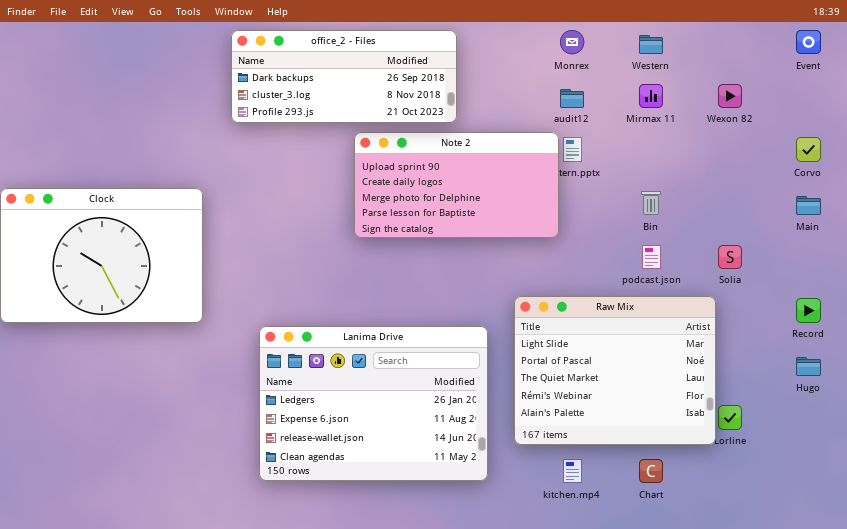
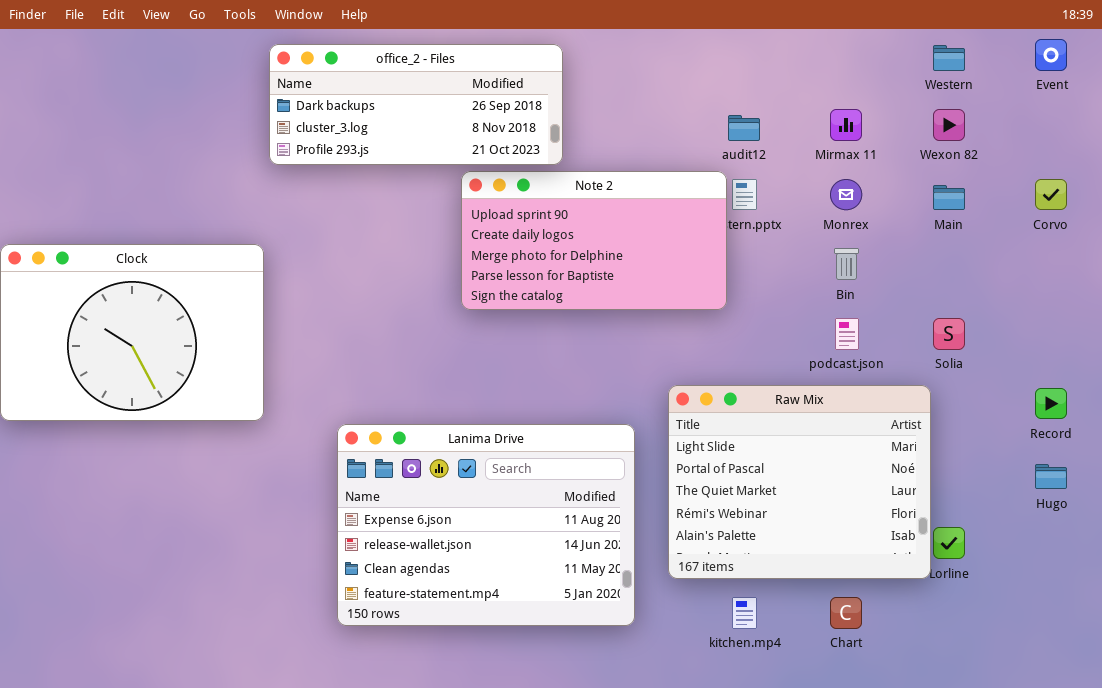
office_2 - Files: [231,30,457,123] -> [269,44,563,165], moved
Monrex: [560,30,584,54] -> [830,179,862,210], moved
Western: [639,35,663,54] -> [933,45,965,71], moved
Main: [796,196,821,215] -> [933,185,965,210], moved
Lanima Drive: [259,326,488,481] -> [337,424,635,626], scrolled down 1 row

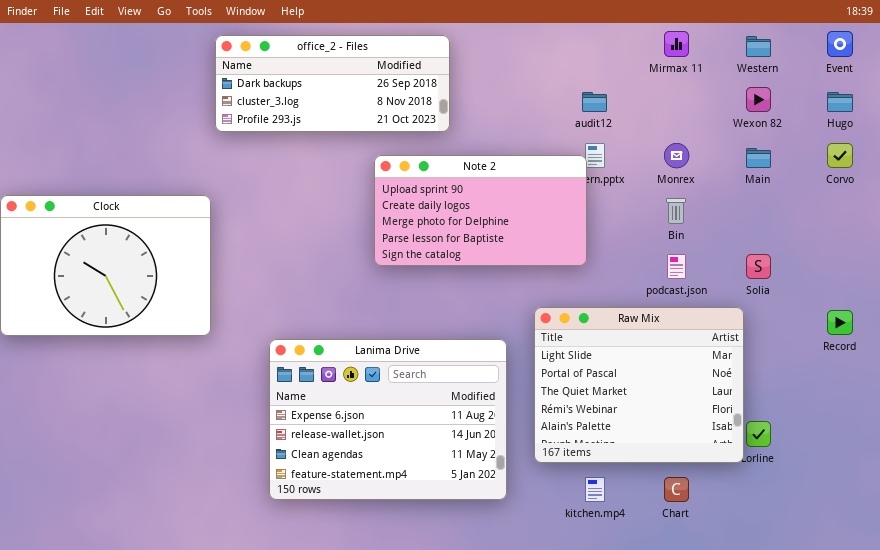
Mirmax 11: [830,109,862,141] -> [664,31,689,57], moved
Note 2: [461,171,727,310] -> [374,155,587,266], moved
Hugo: [1035,464,1067,489] -> [827,92,853,112], moved

